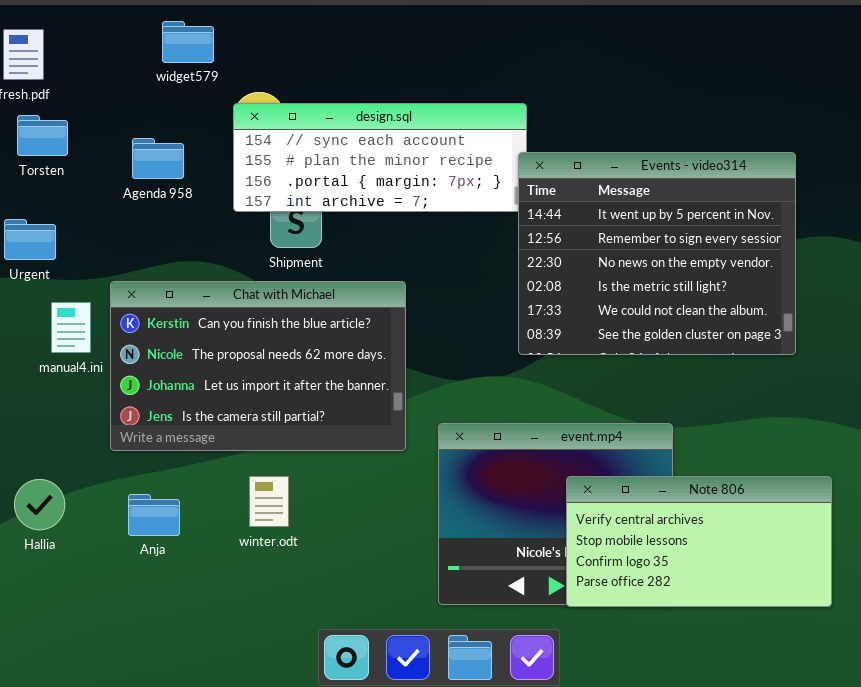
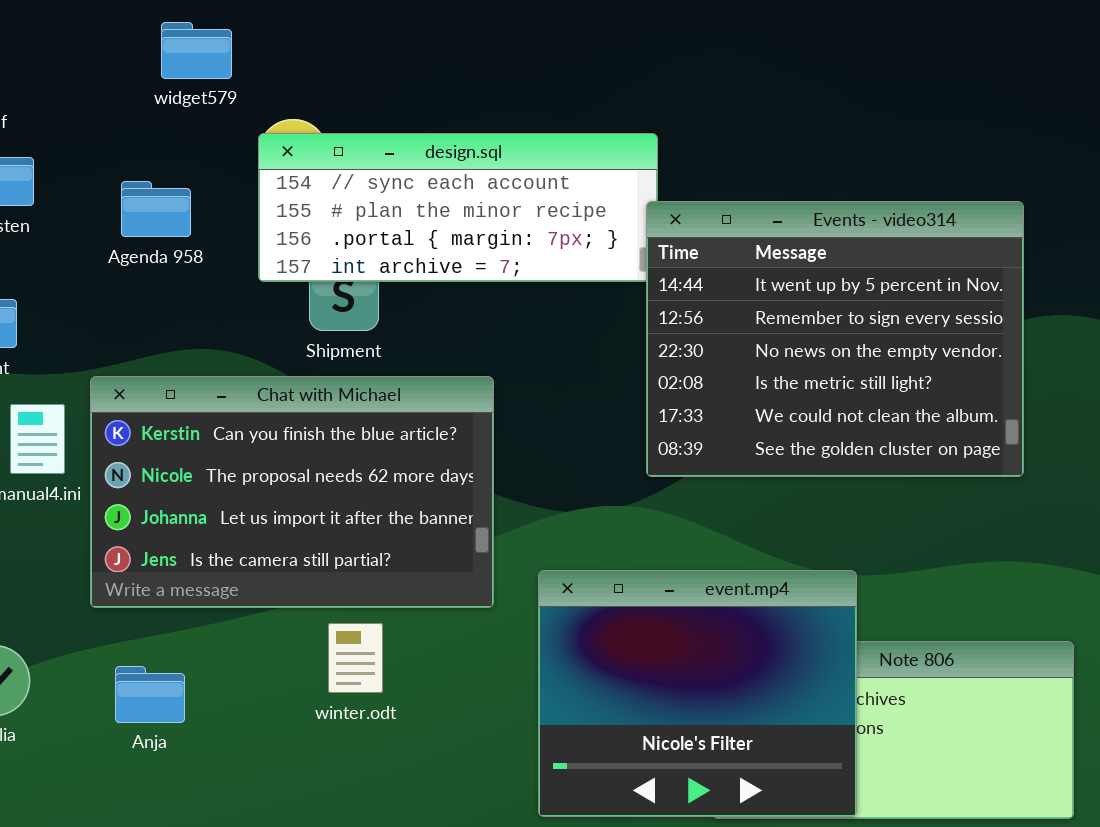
event.mp4: [438,423,673,605] -> [538,570,857,817], raised
winter.odt: [249,476,289,527] -> [328,623,383,693], moved

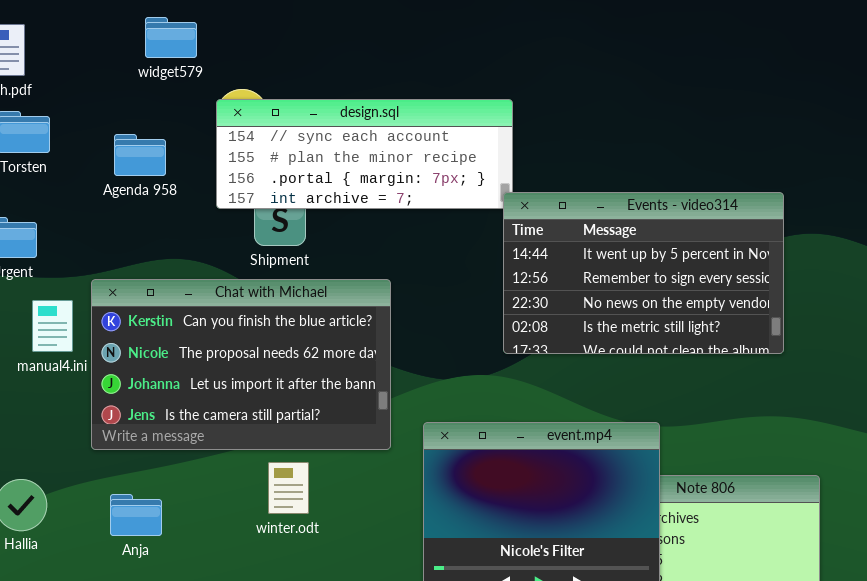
Events - video314: [646,201,1024,477] -> [503,192,784,354], resized

